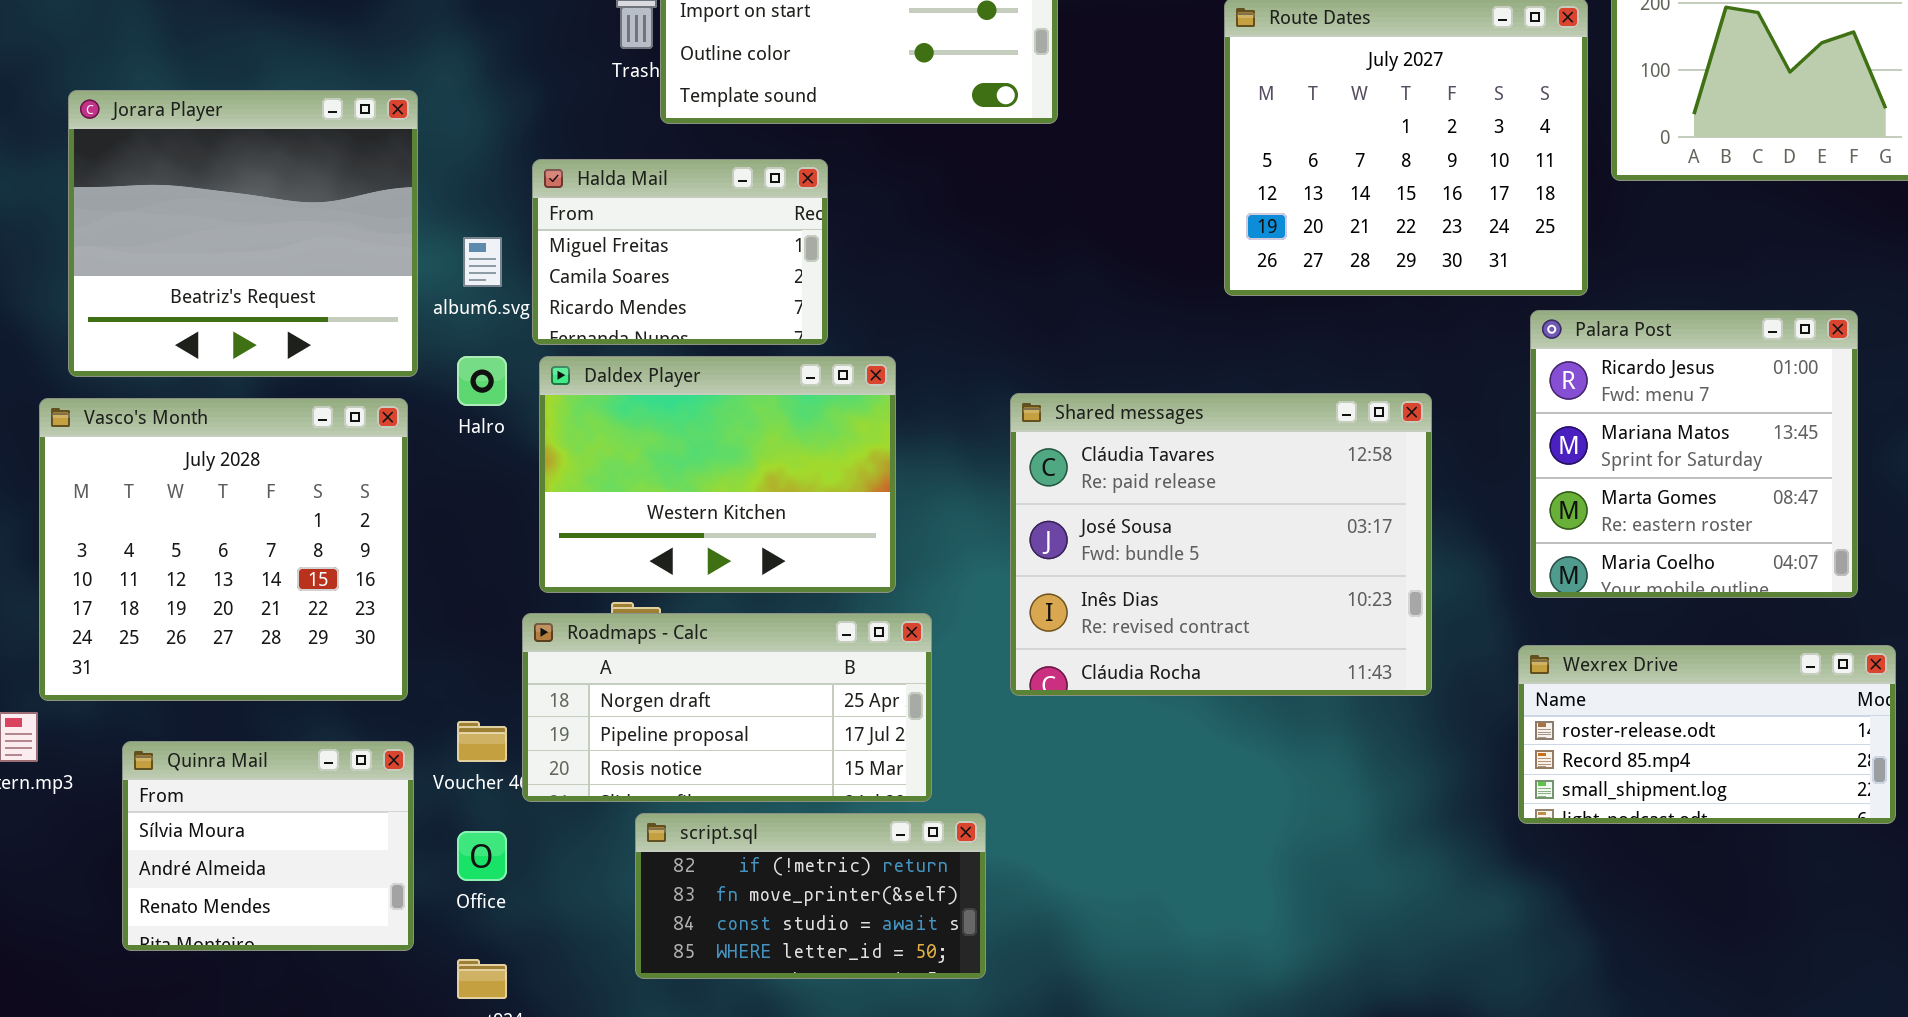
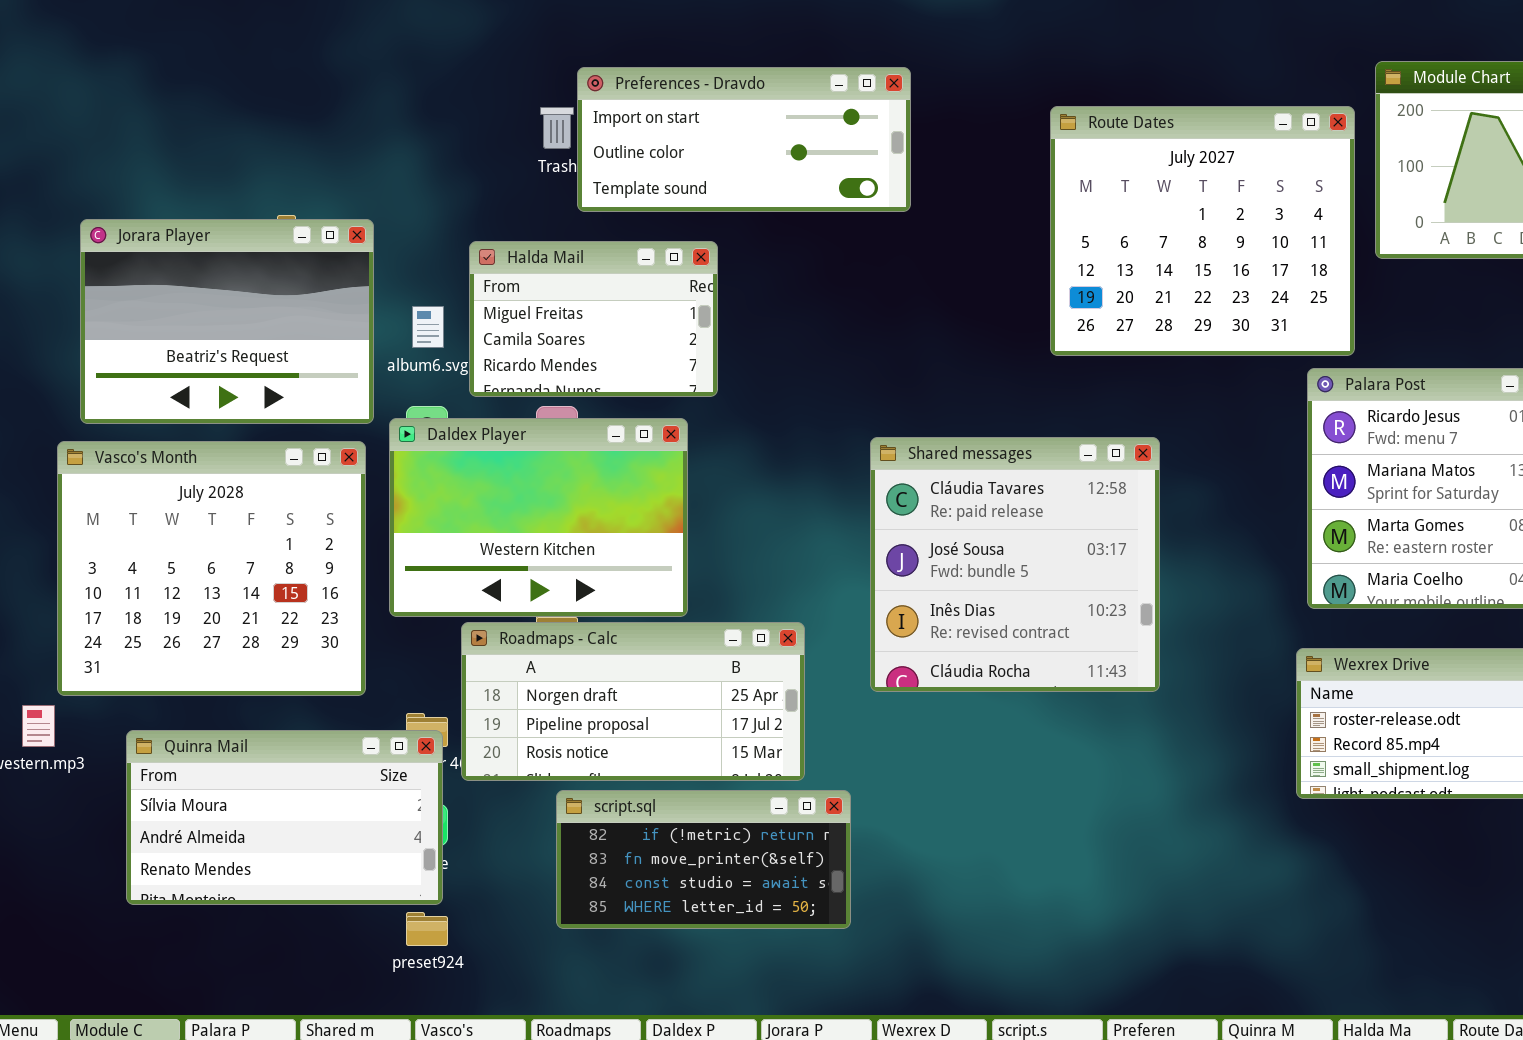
Jorara Player: [68,90,418,377] -> [80,219,374,424], resized
Daldex Player: [539,356,896,593] -> [389,418,688,617], moved
Shared messages: [1010,393,1432,696] -> [870,437,1160,692], resized
Quinra Mail: [122,741,414,951] -> [126,730,443,905], resized

